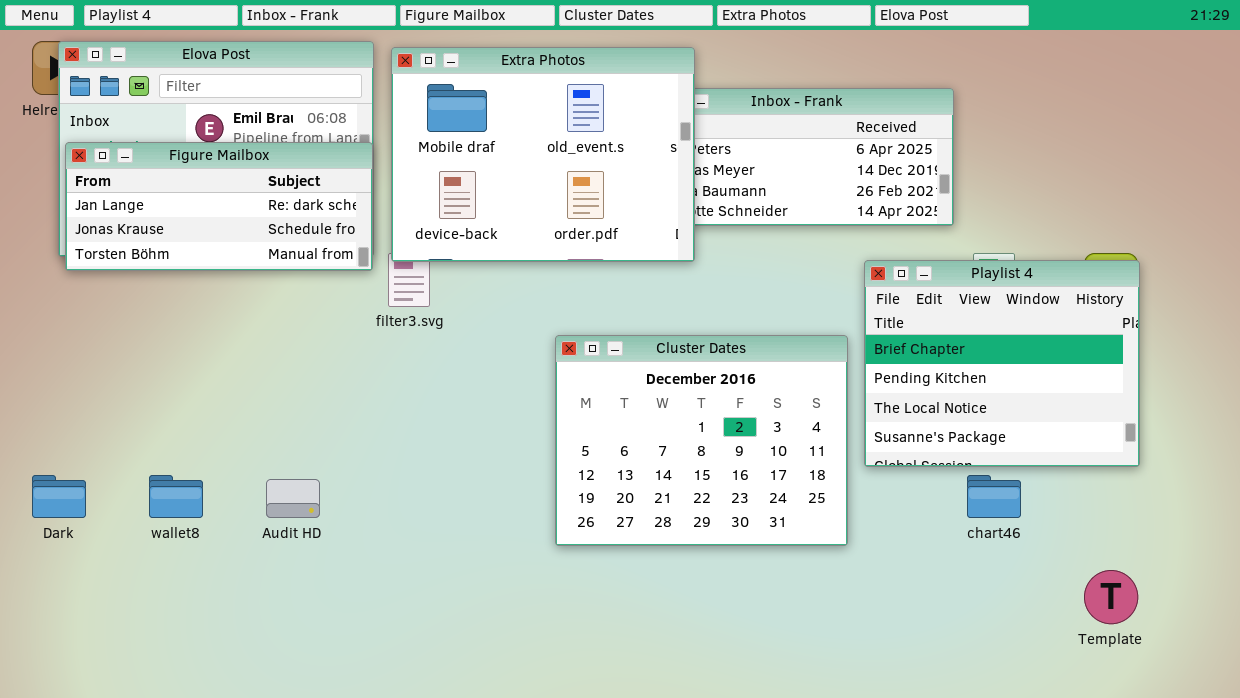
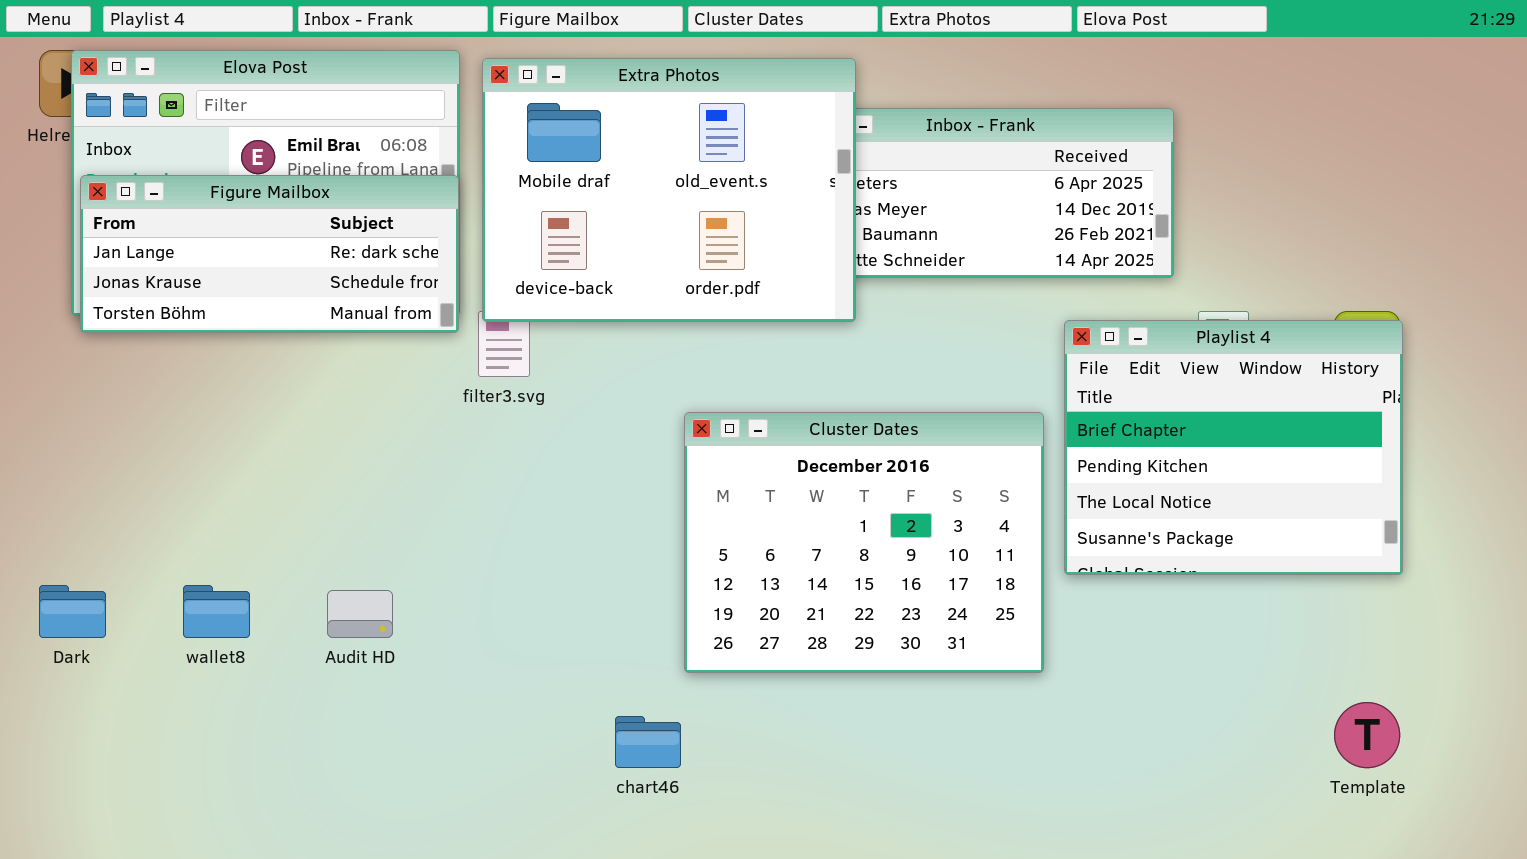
chart46: [967,475,1021,518] -> [615,716,681,768], moved

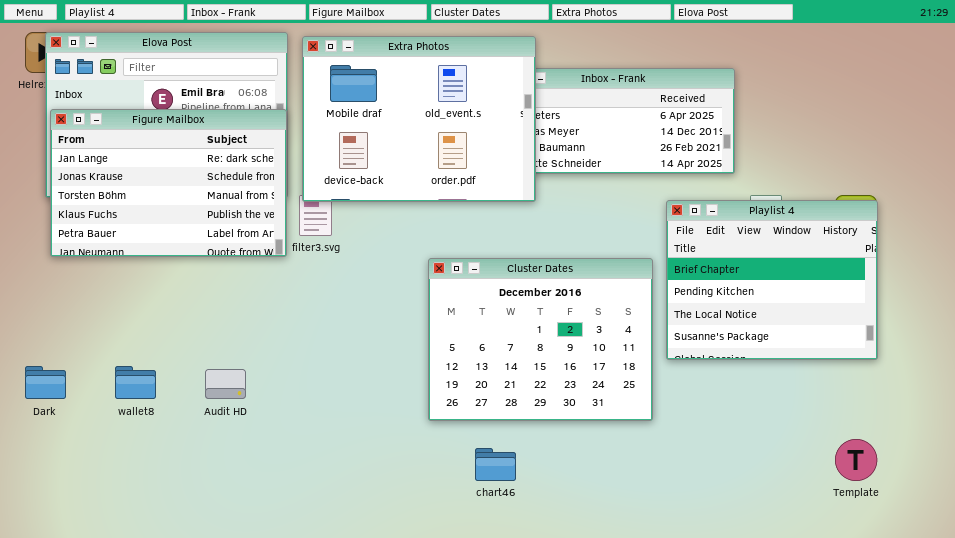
Figure Mailbox: [80,175,459,333] -> [50,109,287,257], resized
chart46: [615,716,681,768] -> [475,448,516,481], moved

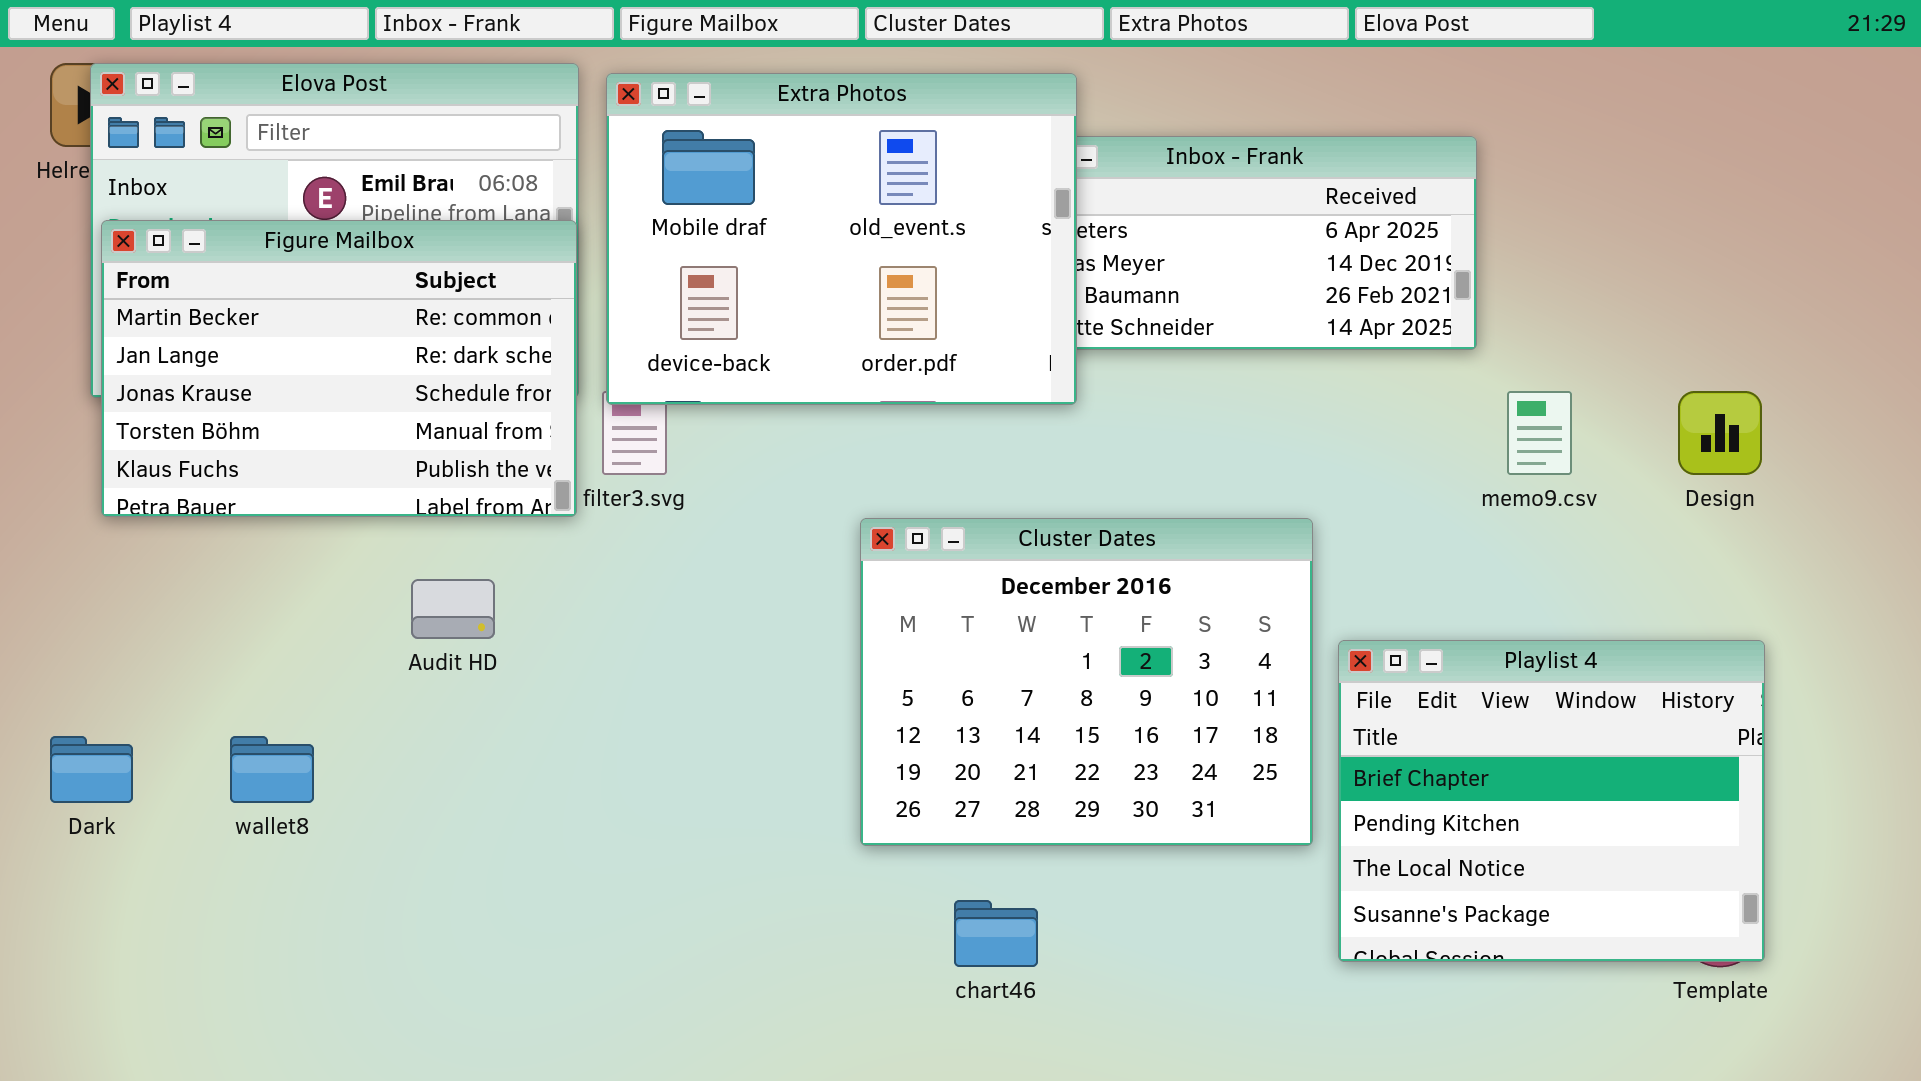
Figure Mailbox: [50,109,287,257] -> [101,220,577,517], scrolled up 1 row
Playlist 4: [666,200,878,360] -> [1338,640,1765,962], moved
Audit HD: [205,369,246,399] -> [411,579,495,639], moved

